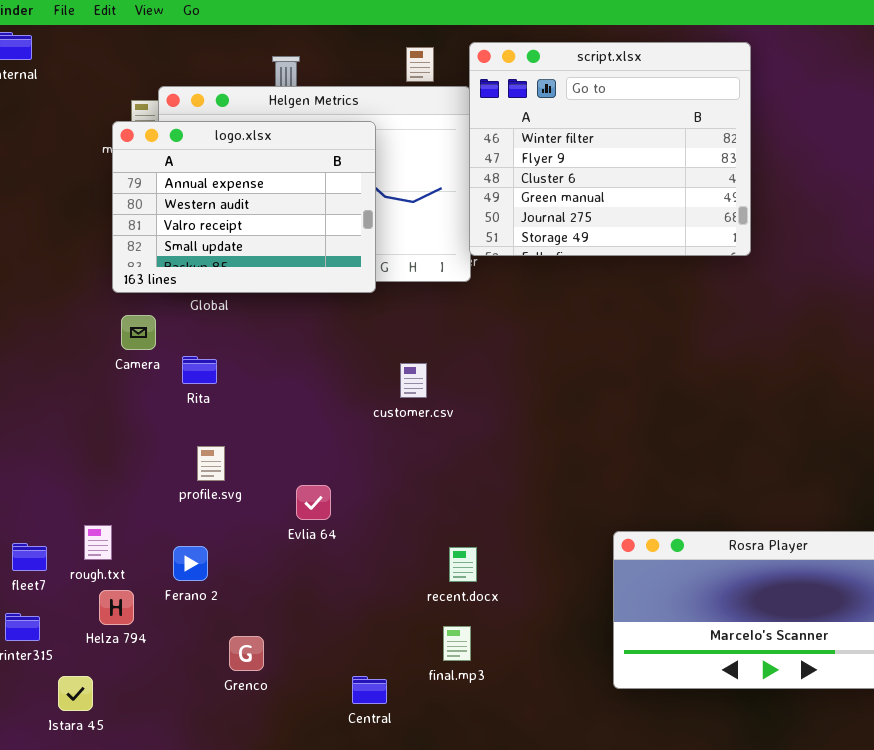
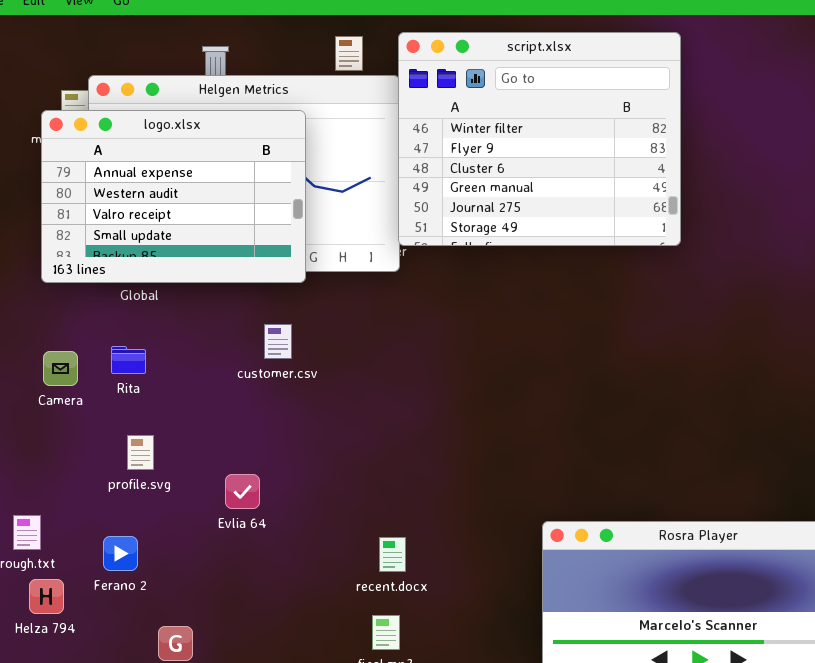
Camera: [121,315,156,350] -> [43,351,78,386], moved
customer.csv: [400,363,427,398] -> [264,324,292,359], moved

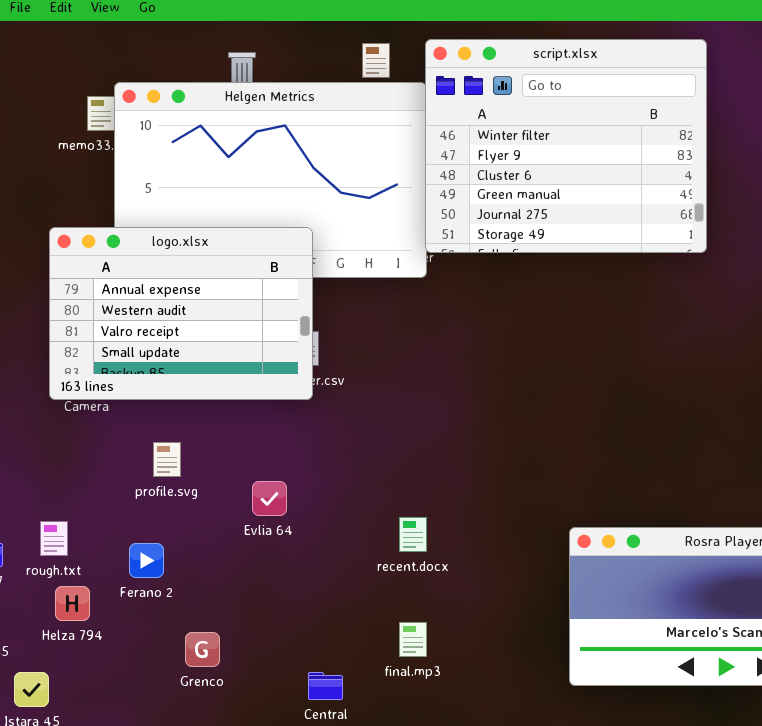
logo.xlsx: [41,110,306,283] -> [49,227,313,400], moved
recent.docx: [379,537,406,572] -> [399,517,427,552], moved

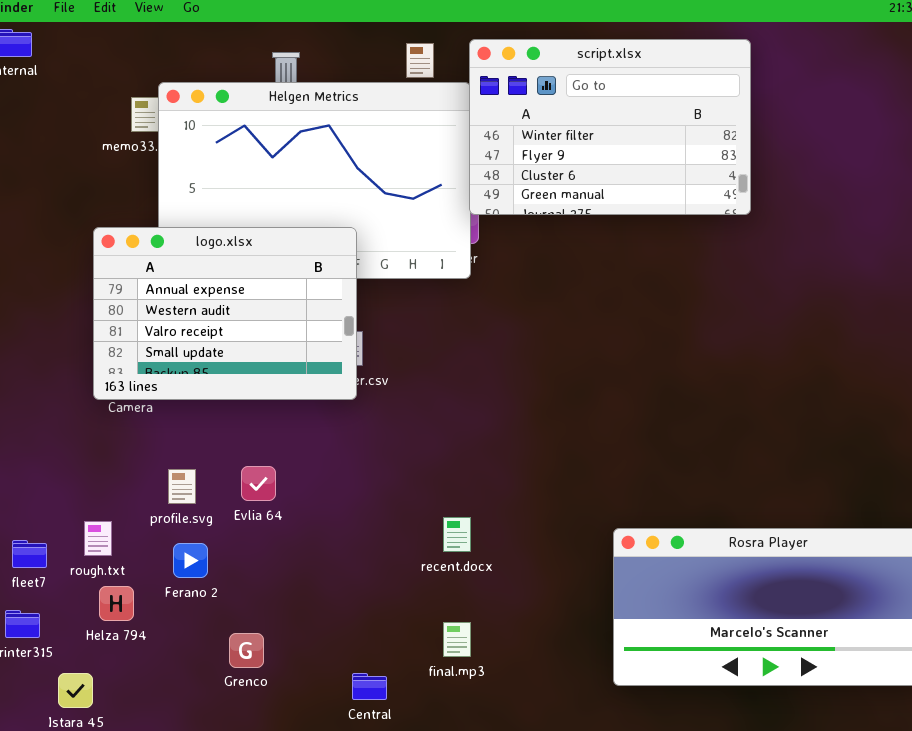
script.xlsx: [425,39,707,253] -> [469,39,751,215], resized
profile.svg: [153,442,181,477] -> [168,469,196,504], moved
Evlia 64: [252,481,287,516] -> [241,466,276,501], moved

